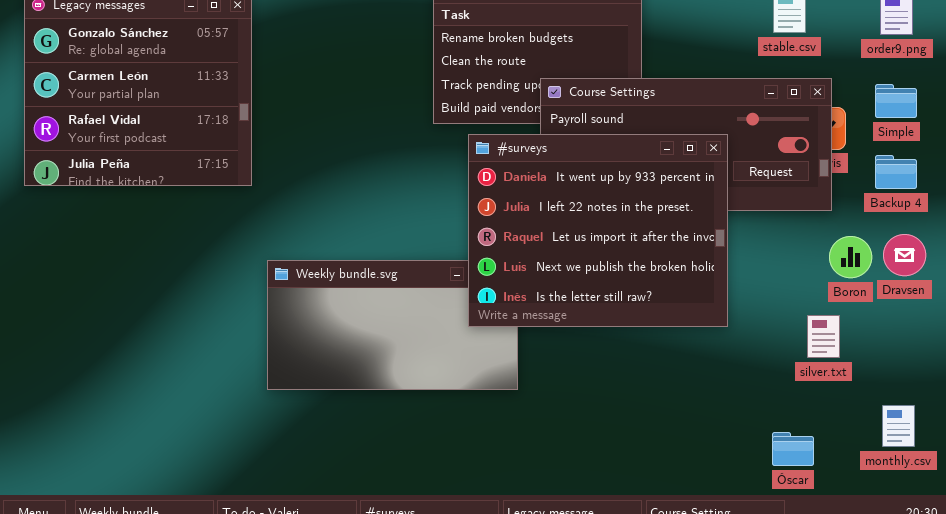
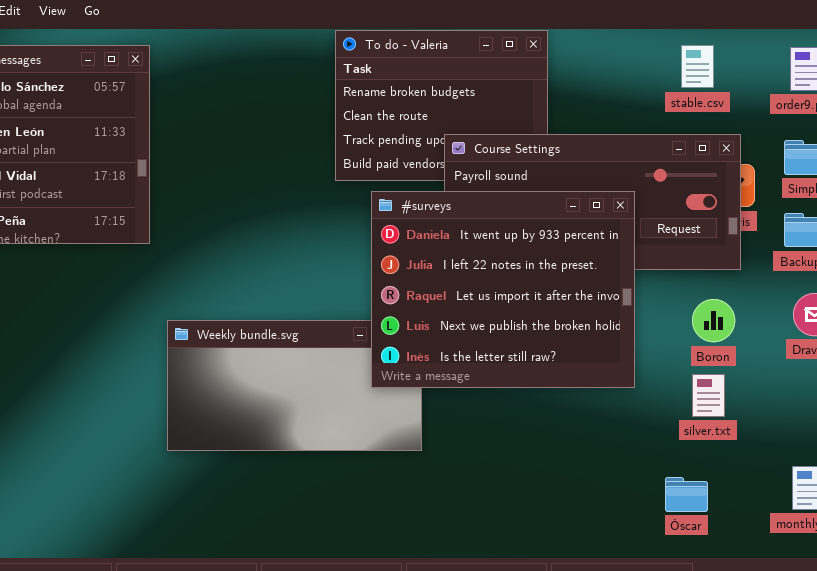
Boron: [829,236,872,278] -> [692,299,735,342], moved
silver.txt: [807,315,840,358] -> [692,374,725,417], moved
Óscar: [772,432,814,466] -> [665,477,708,512], moved

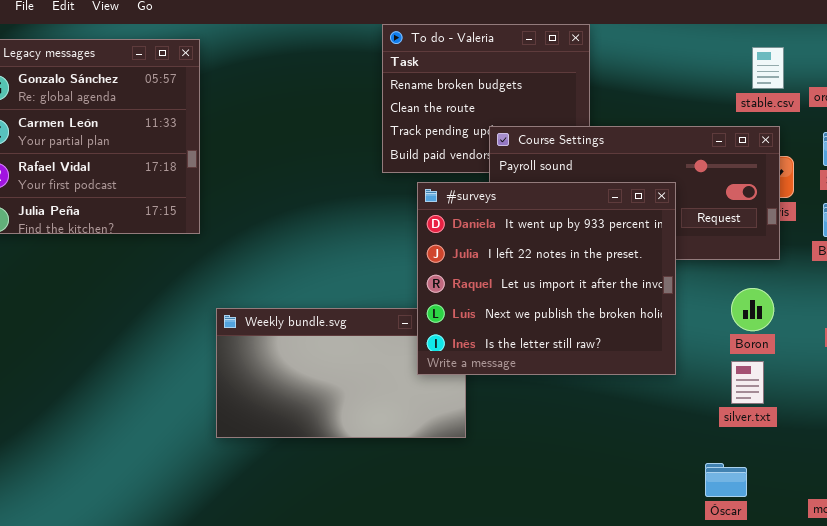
stable.csv: [681,45,714,88] -> [752,47,784,89], moved

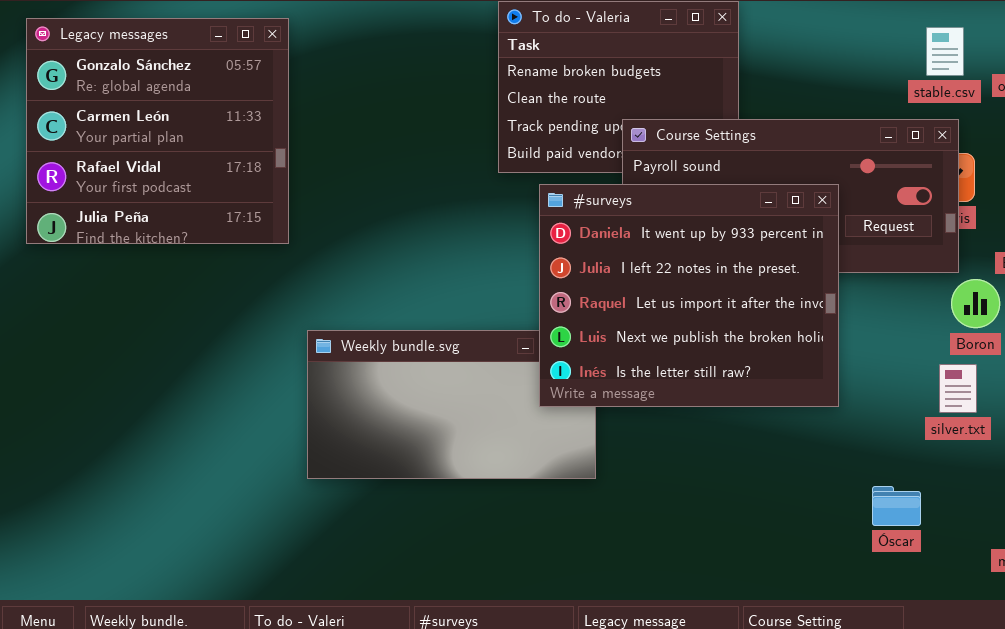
Boron: [731,288,774,331] -> [951,279,1000,328], moved
silver.txt: [731,361,764,404] -> [939,364,977,413], moved
Óscar: [705,463,747,497] -> [872,486,921,526], moved

